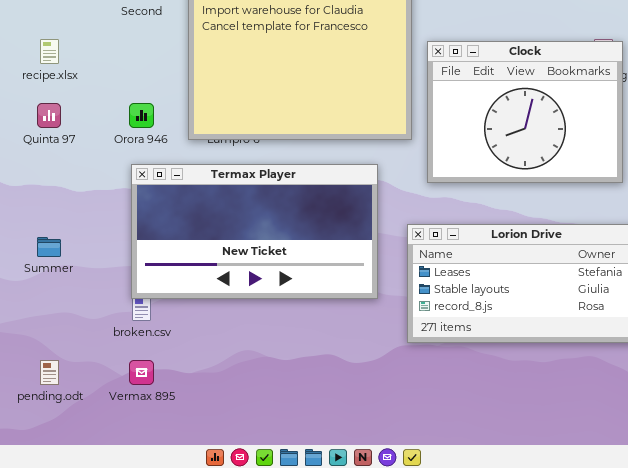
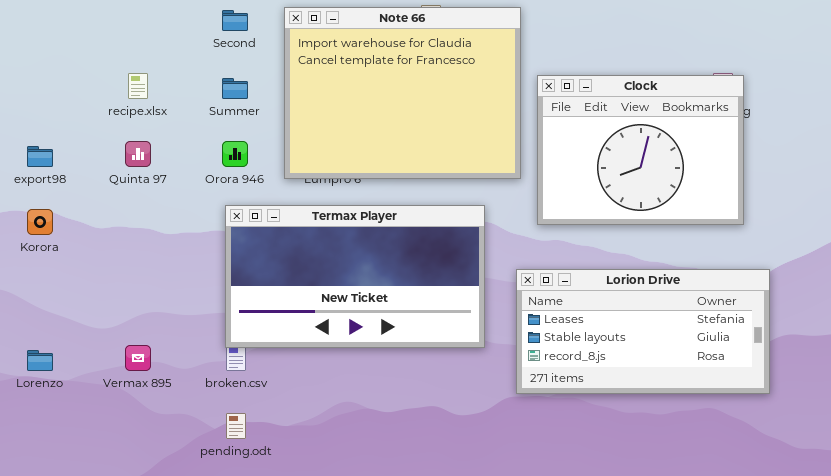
Summer: [37,237,61,257] -> [222,78,248,99], moved
pending.odt: [40,360,59,385] -> [226,413,246,439], moved
Vermax 895: [129,360,154,385] -> [125,345,151,371], moved

